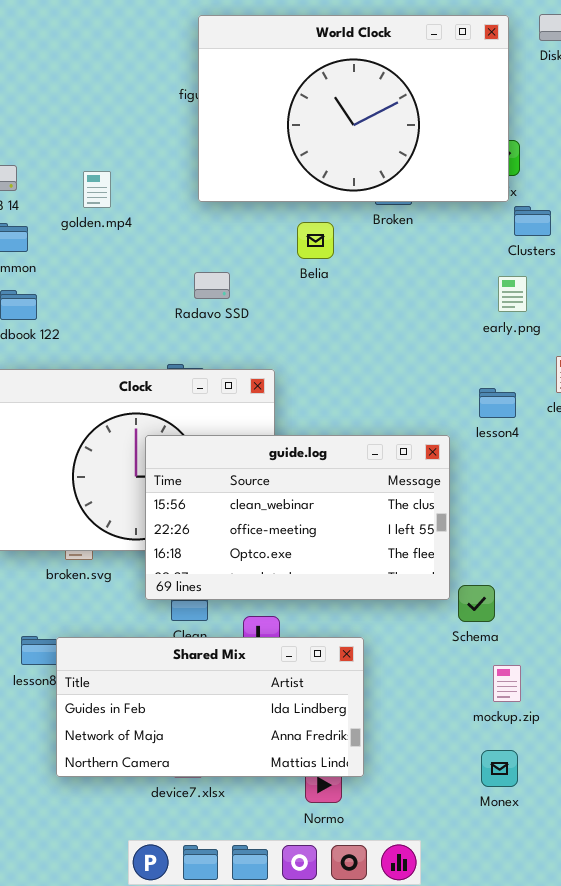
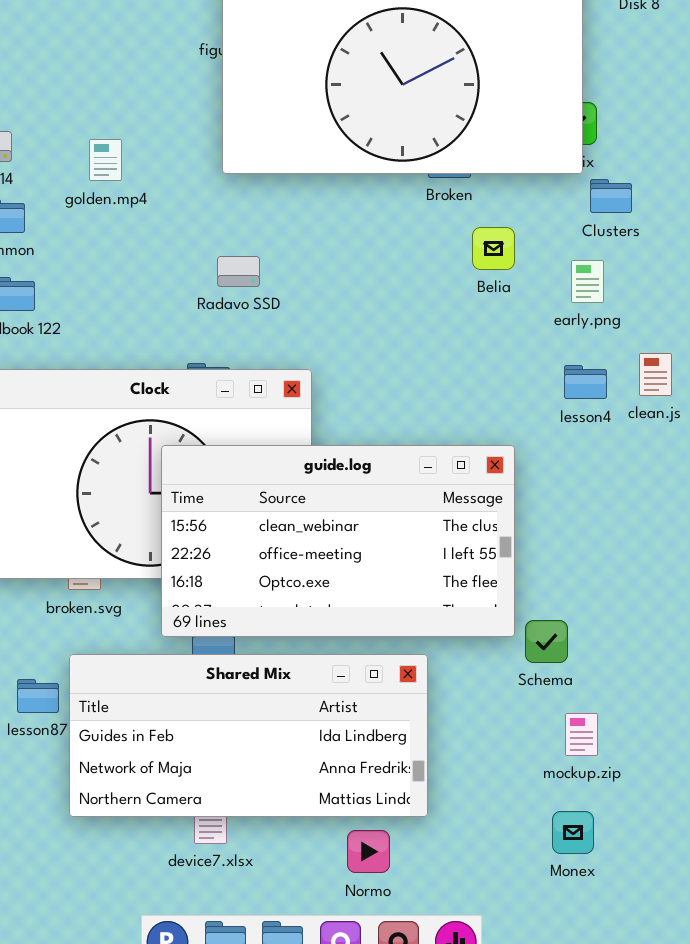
Belia: [297,222,334,259] -> [472,227,515,270], moved
lesson4: [479,388,516,418] -> [564,365,607,399], moved
Shared Mix: [56,637,364,777] -> [69,654,428,817], moved

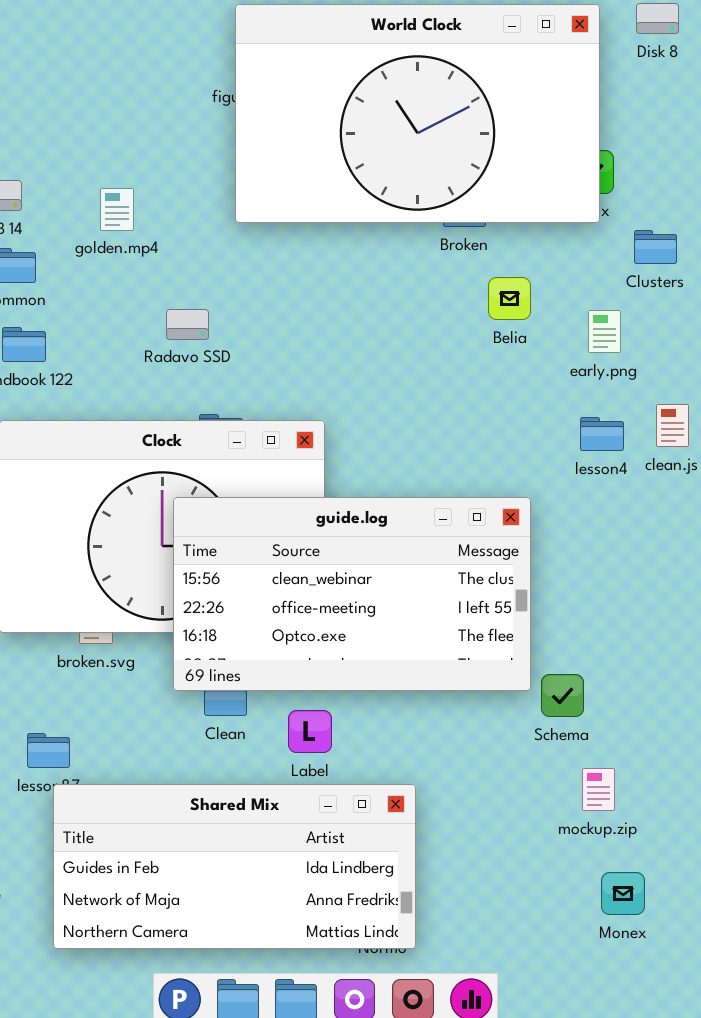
Clusters: [590,179,632,213] -> [634,230,677,264], moved
Radavo SSD: [217,256,260,287] -> [166,309,209,340], moved
Shared Mix: [69,654,428,817] -> [53,784,416,949], moved
Monex: [552,811,594,854] -> [601,872,645,915], moved

